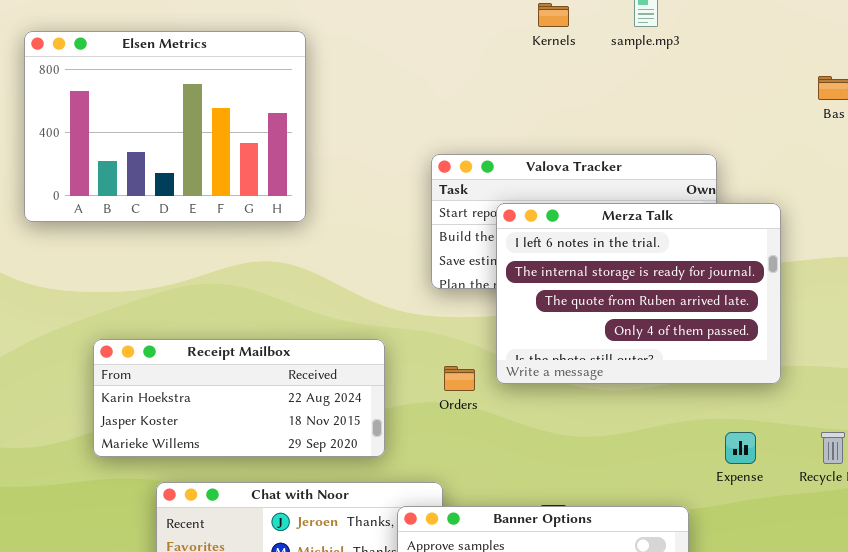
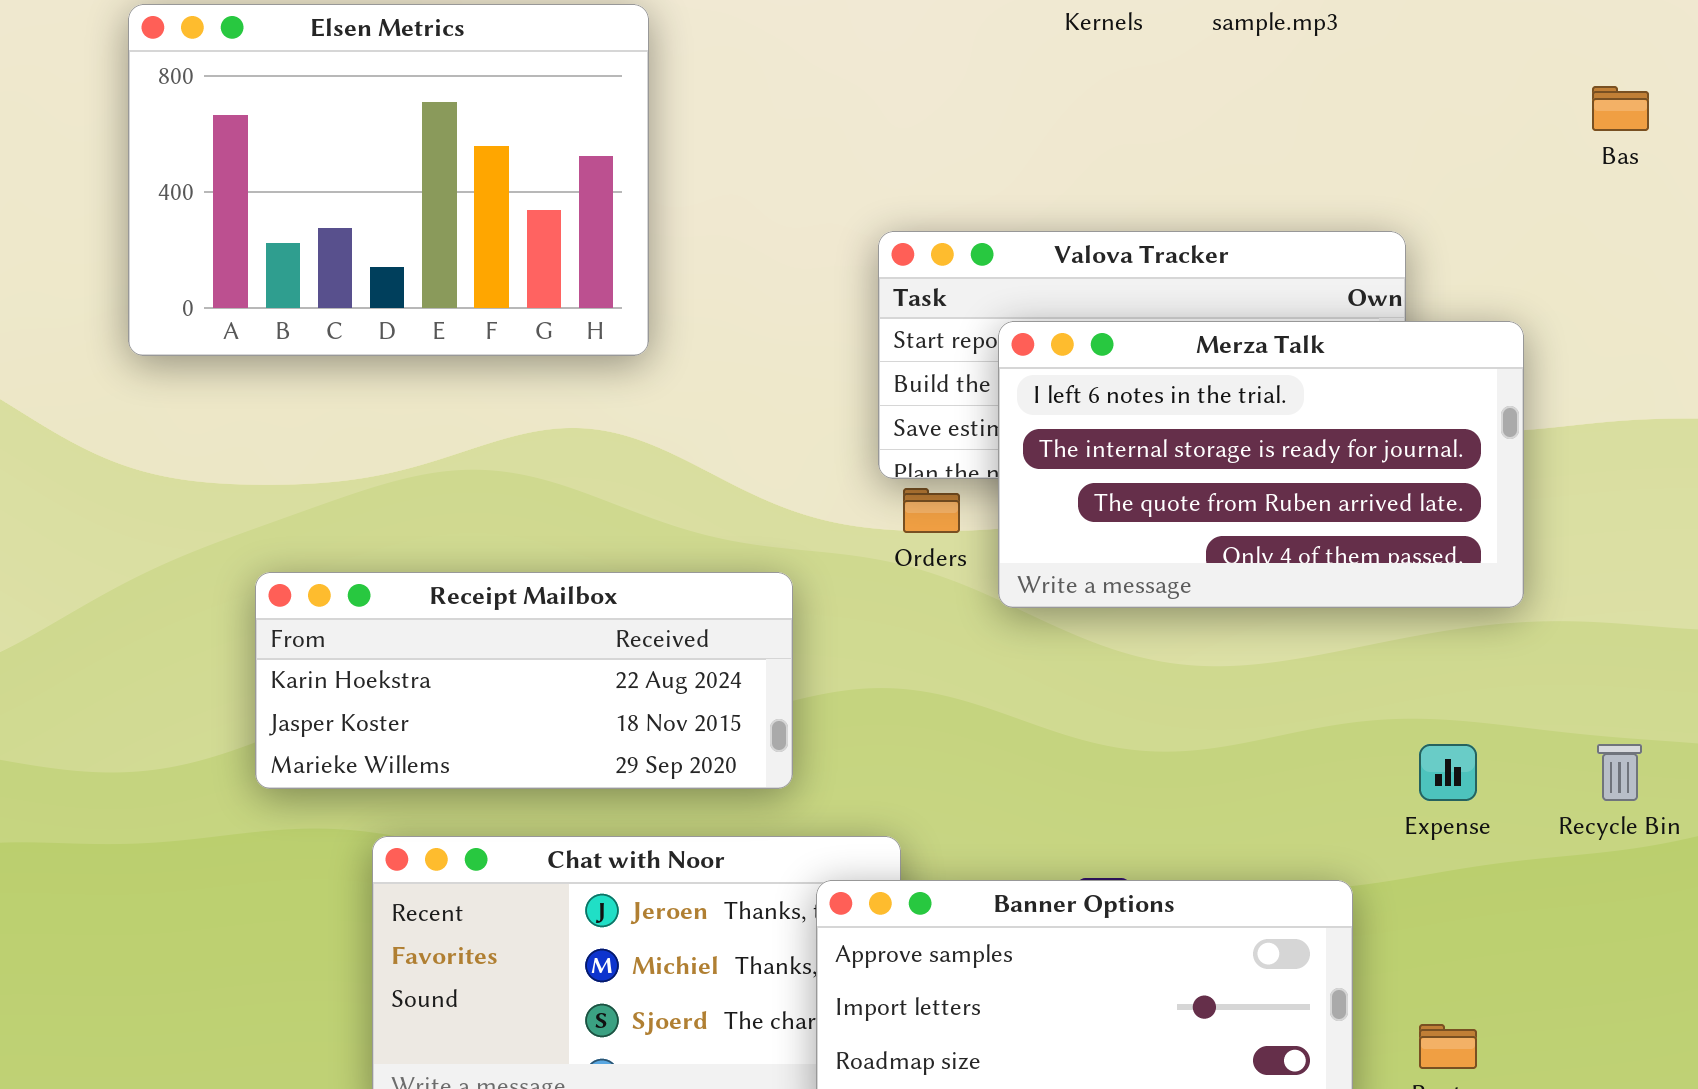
Merza Talk: [496,203,781,384] -> [998,321,1524,608], resized
Orders: [444,366,475,391] -> [903,488,960,533], moved

